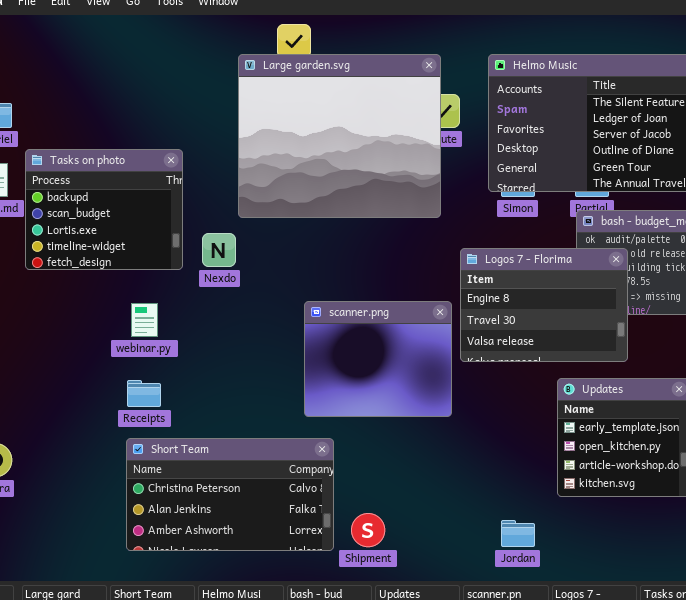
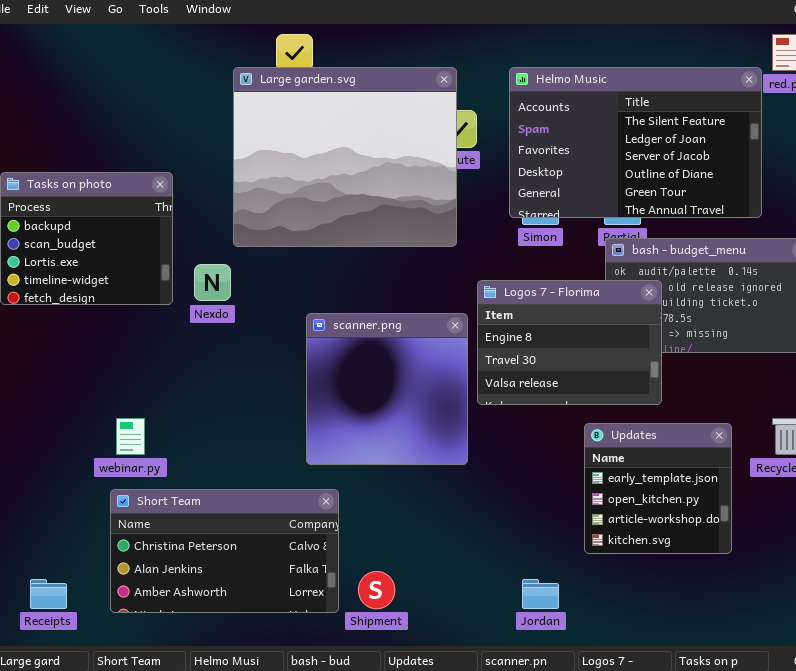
scanner.png: [304,301,452,417] -> [306,313,468,465], resized
webinar.py: [131,303,158,337] -> [116,418,145,455], moved
Receipts: [127,380,161,407] -> [30,579,67,609], moved

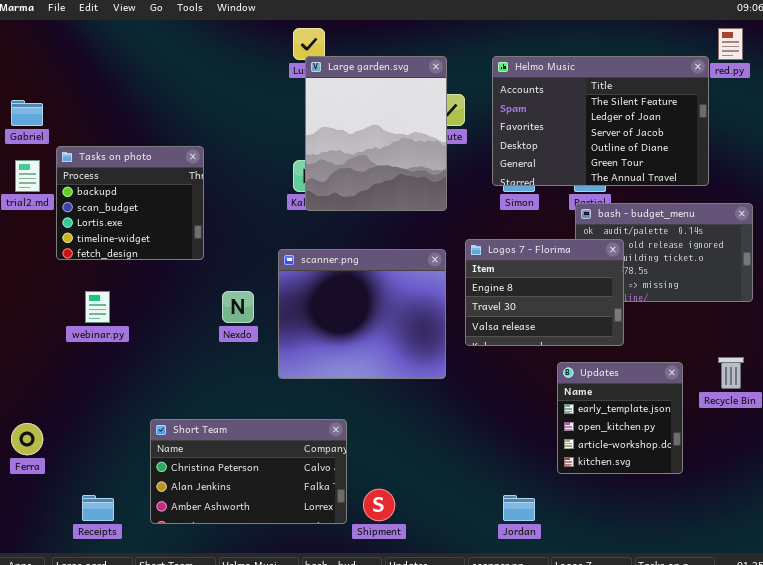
Large garden.svg: [233,67,457,247] -> [305,56,447,211], resized
Nexdo: [194,264,231,301] -> [222,291,254,323], moved
scanner.png: [306,313,468,465] -> [278,249,446,379], moved, resized
webinar.py: [116,418,145,455] -> [85,291,110,323], moved

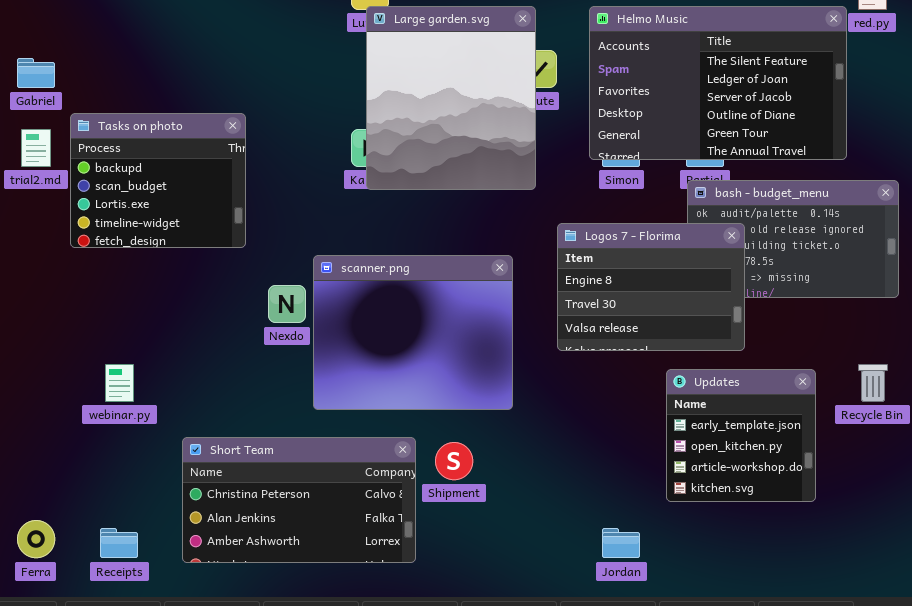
scanner.png: [278,249,446,379] -> [313,255,513,410], moved
webinar.py: [85,291,110,323] -> [105,364,134,402], moved
Ferra: [11,423,43,455] -> [17,520,55,558], moved
Shipment: [363,489,395,521] -> [435,442,473,480], moved

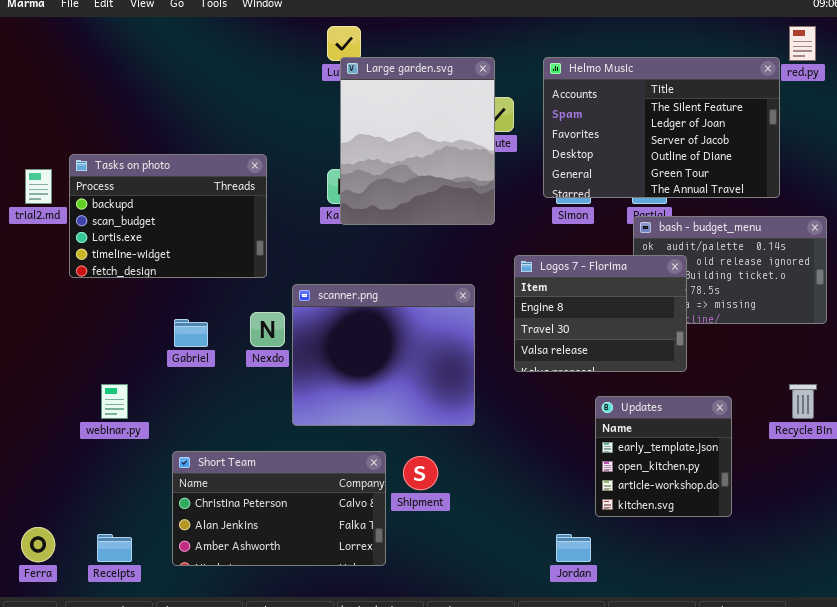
Gabriel: [17,58,55,88] -> [174,319,208,347], moved
Tasks on photo: [70,113,246,248] -> [69,154,267,278], resized
Updates: [666,369,816,502] -> [595,396,732,517], moved

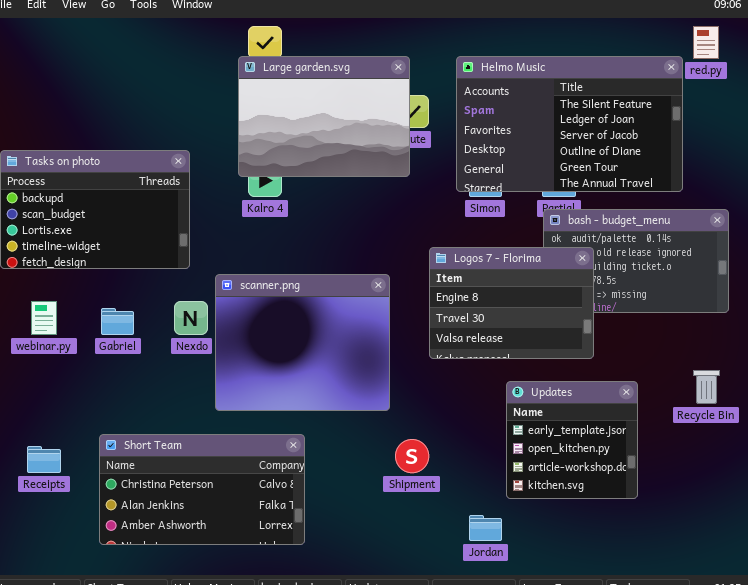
Large garden.svg: [340,57,495,225] -> [238,56,410,177], resized
webinar.py: [101,384,128,419] -> [31,301,57,335], moved
Shipment: [403,456,438,490] -> [395,439,429,473], moved
Receipts: [97,534,132,562] -> [27,446,61,473], moved

